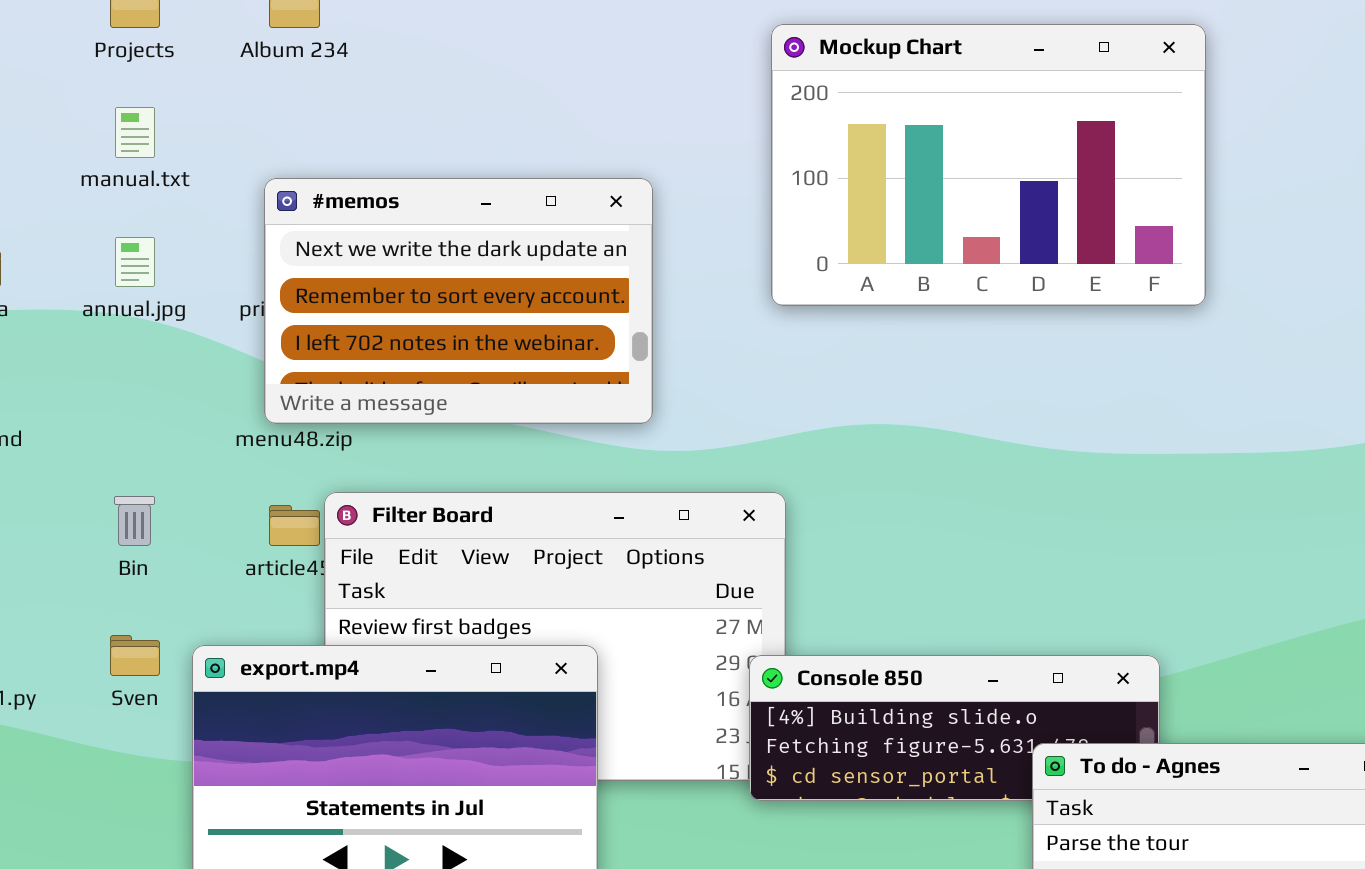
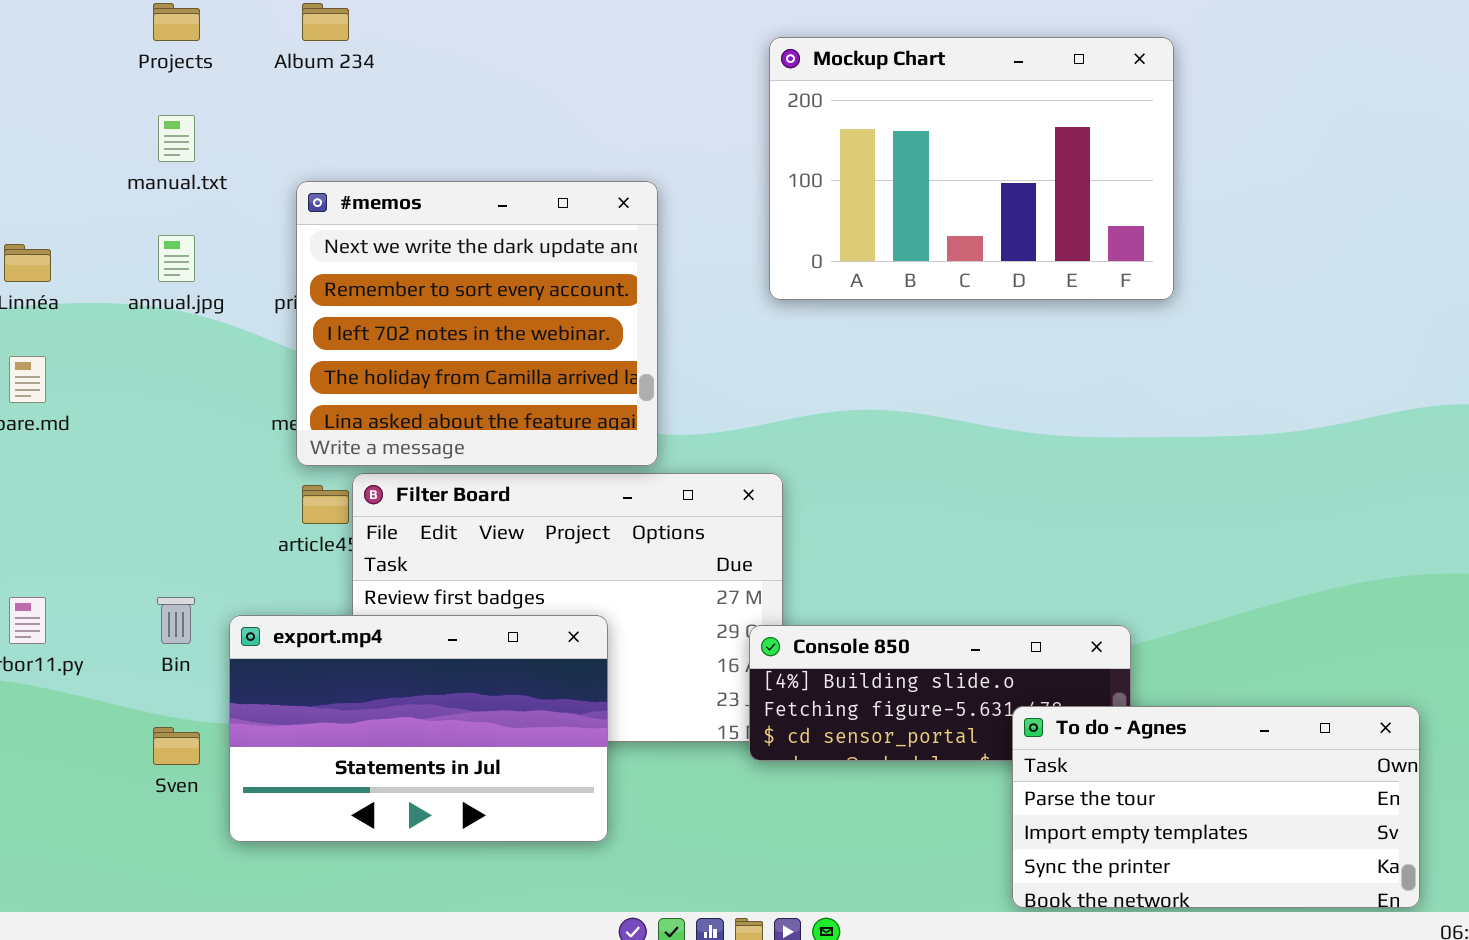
#memos: [264,178,653,424] -> [296,181,658,466], resized
Bin: [114,496,155,546] -> [157,597,195,644], moved
Sven: [110,635,160,676] -> [153,727,200,765], moved

